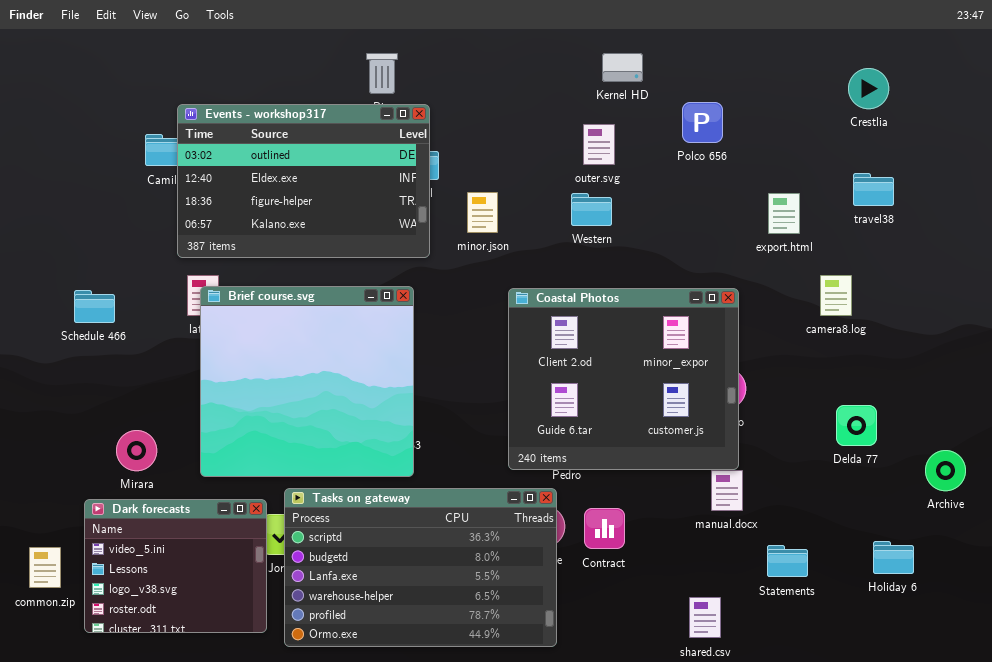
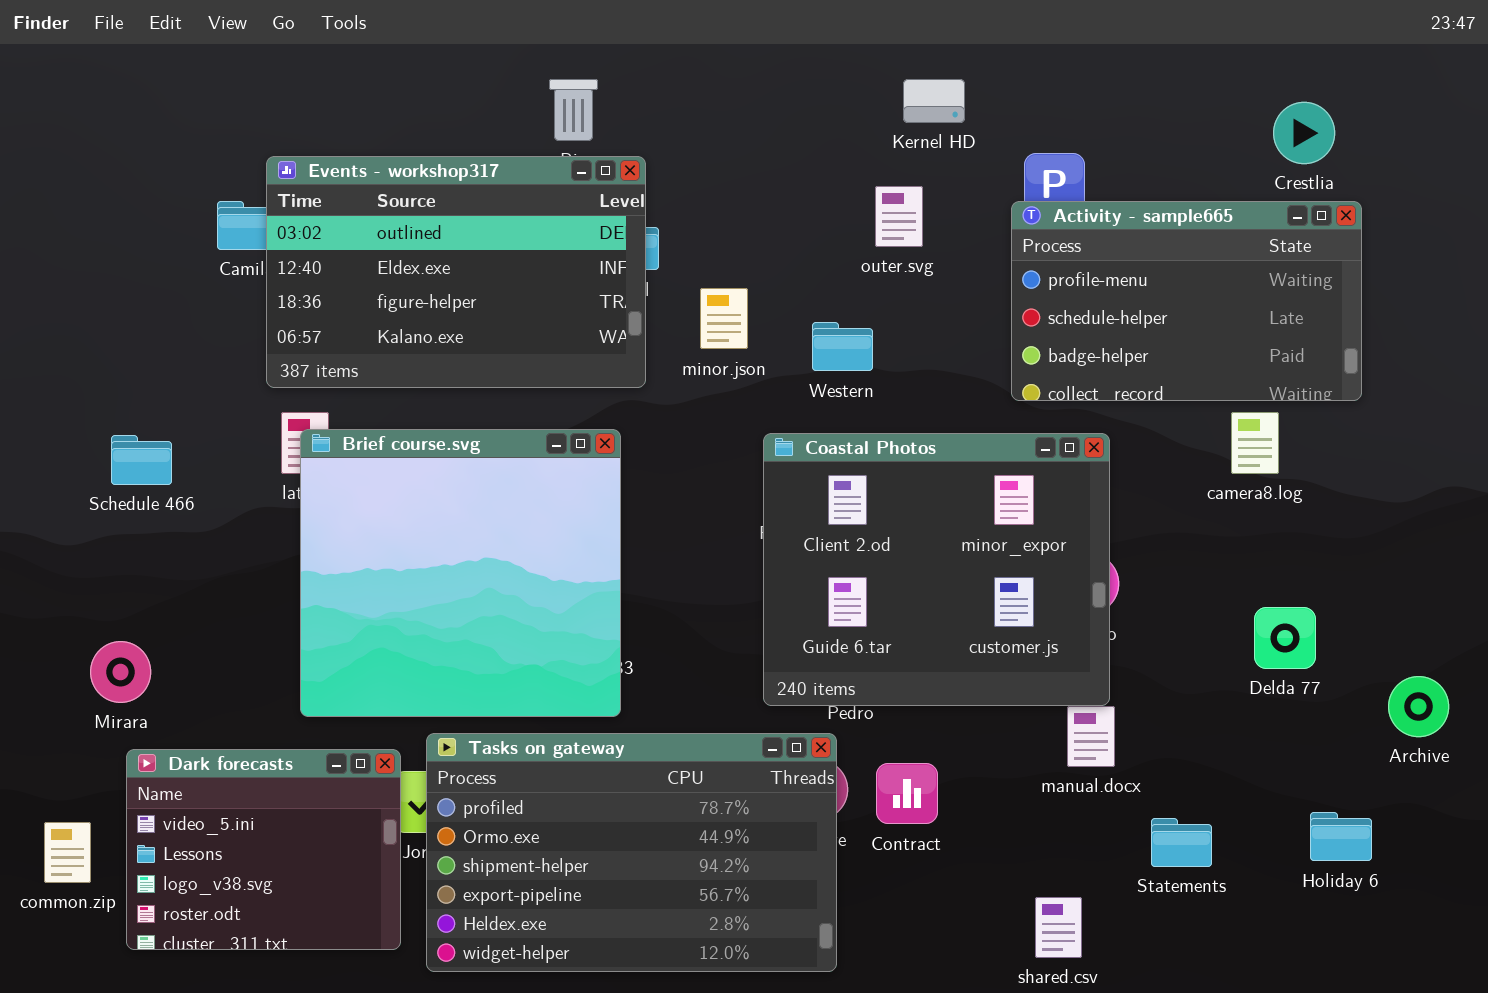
Activity - sample665: none -> [1011,201,1362,401], opened
Western: [571,193,612,226] -> [812,322,873,371], moved
Mirara: [116,430,157,471] -> [90,641,151,703], moved
Tasks on gateway: [284,488,557,647] -> [426,733,837,972], scrolled down 4 rows

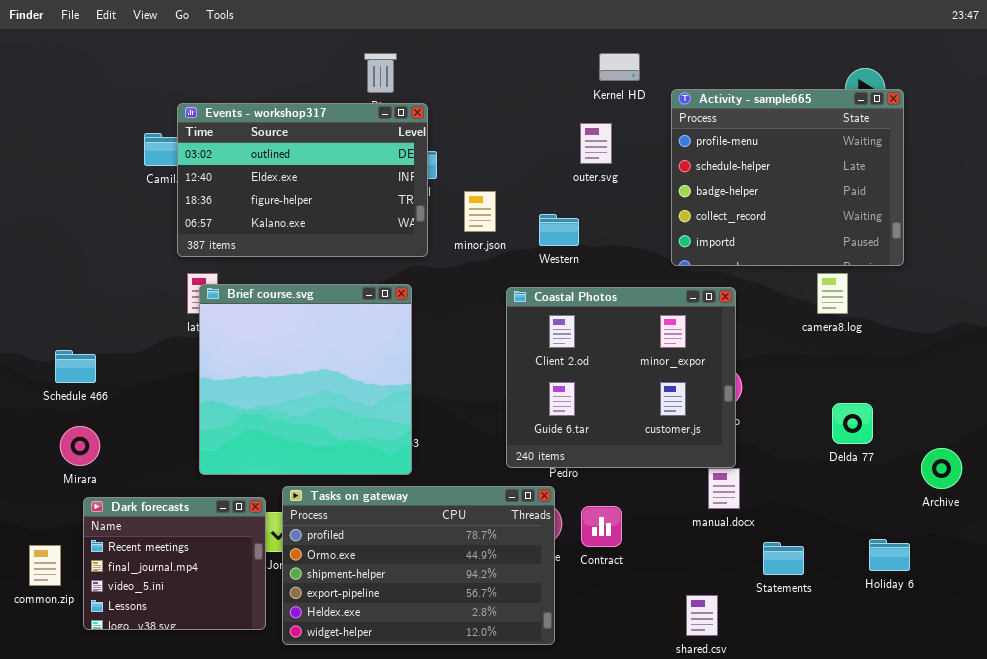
Activity - sample665: [1011,201,1362,401] -> [671,89,904,266], resized
Schedule 466: [111,435,172,485] -> [55,350,96,383], moved
Dark forecasts: [126,749,401,950] -> [83,497,266,630], scrolled up 2 rows

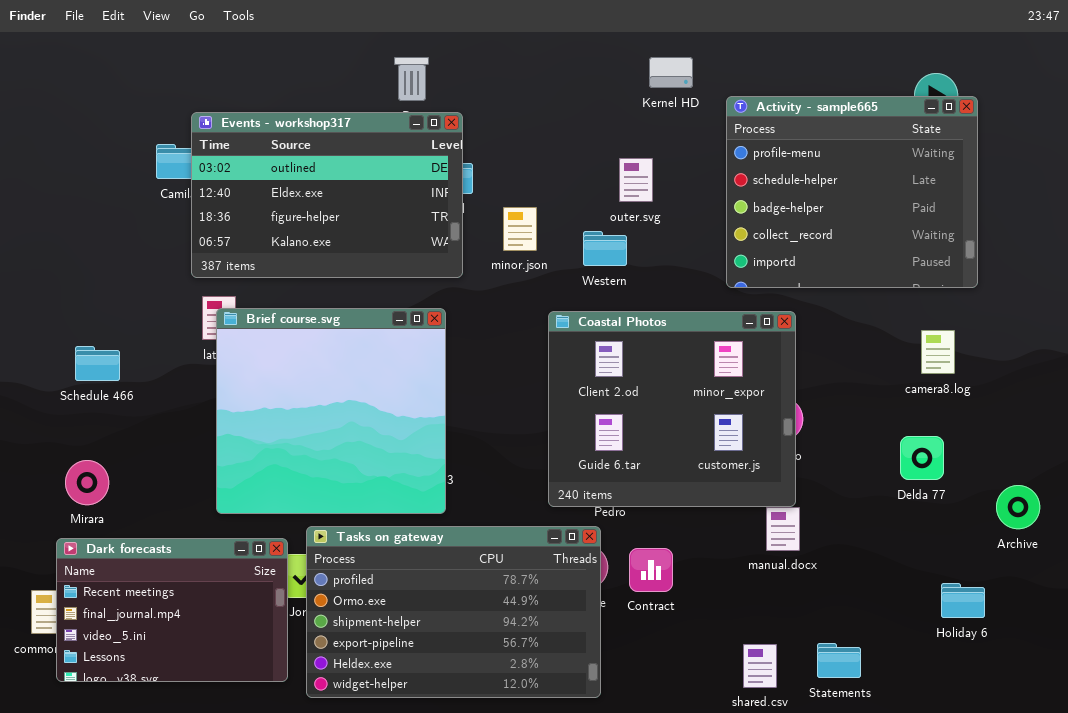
outer.svg: [580,123,612,164] -> [619,158,653,202], moved
camera8.log: [817,273,848,314] -> [921,330,955,374], moved
Schedule 466: [55,350,96,383] -> [75,346,120,381], moved
Dark forecasts: [83,497,266,630] -> [56,538,288,682], resized
Statements: [763,542,804,575] -> [817,643,861,678], moved

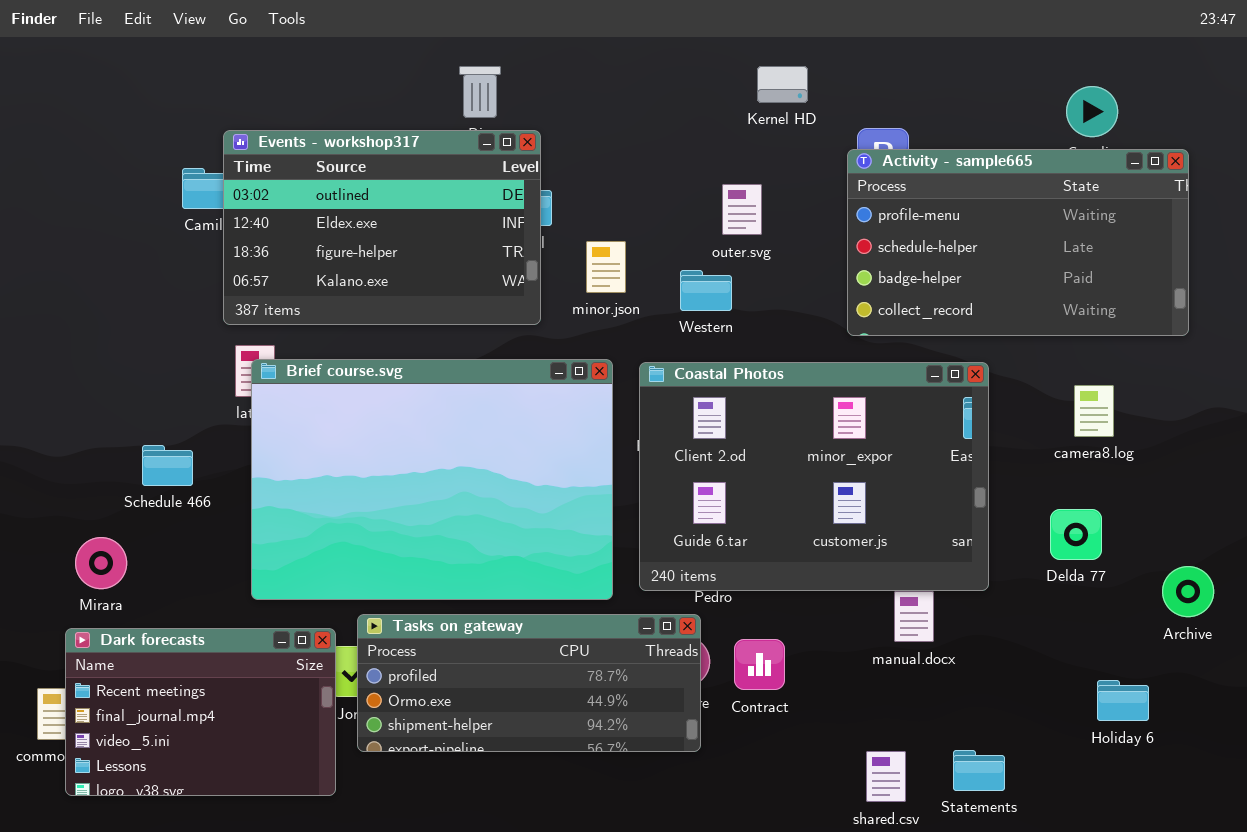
Activity - sample665: [726,96,978,288] -> [847,149,1189,336], resized
Brief course.svg: [216,308,446,514] -> [251,359,613,600], resized
Coastal Photos: [548,311,796,507] -> [639,362,989,591], resized
Schedule 466: [75,346,120,381] -> [142,445,193,486], moved
Tasks on gateway: [306,526,601,698] -> [357,614,701,752], resized

